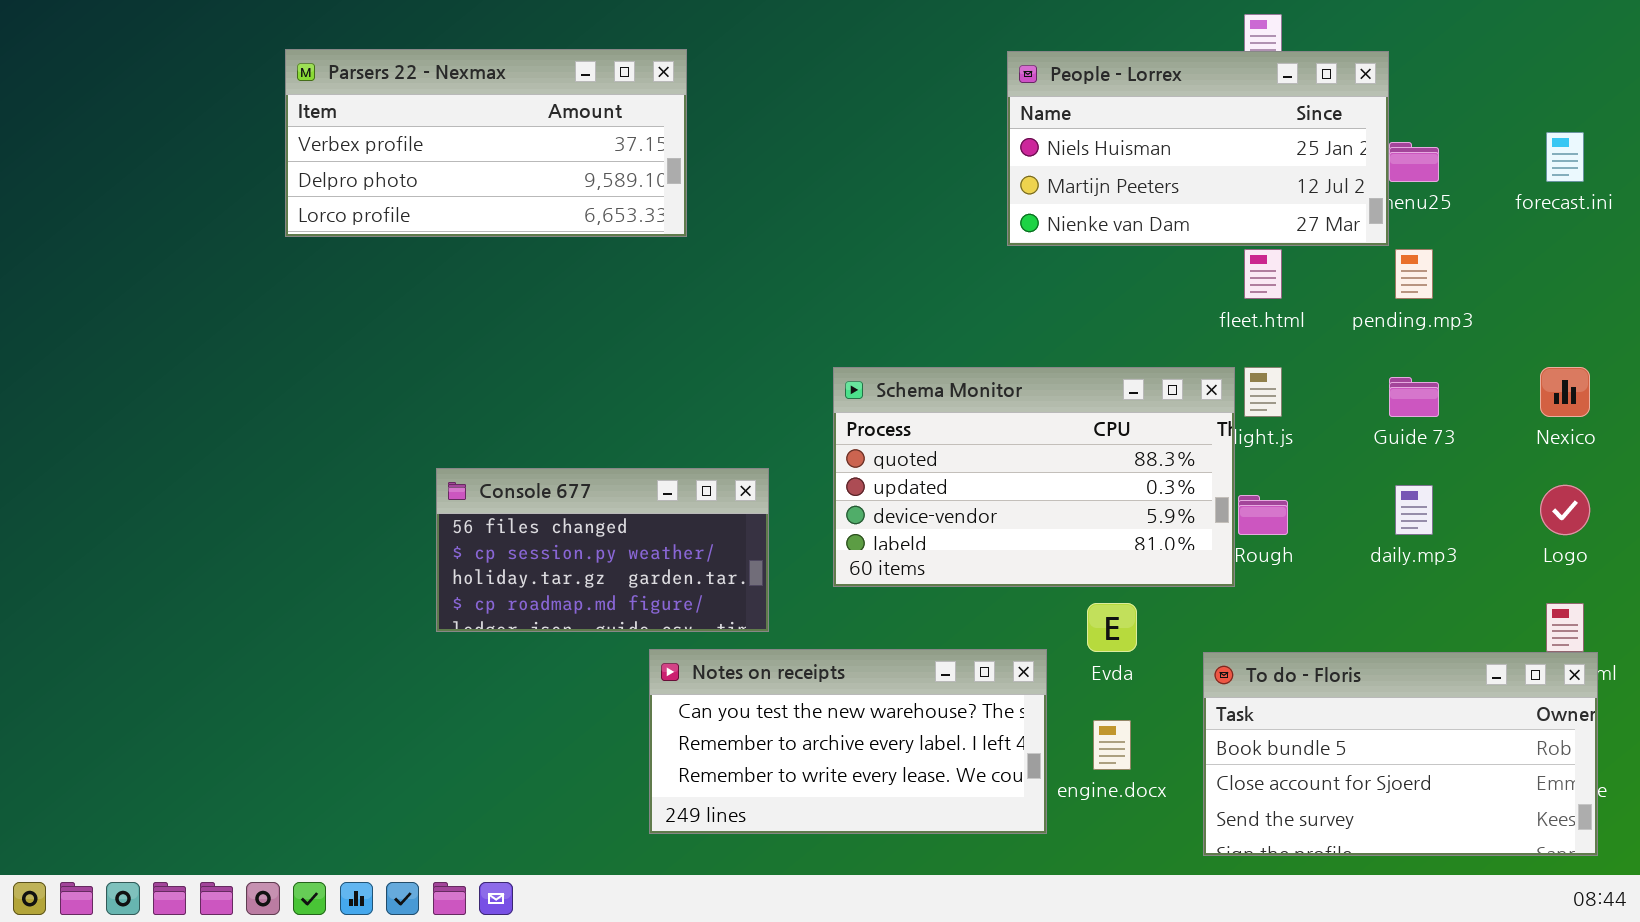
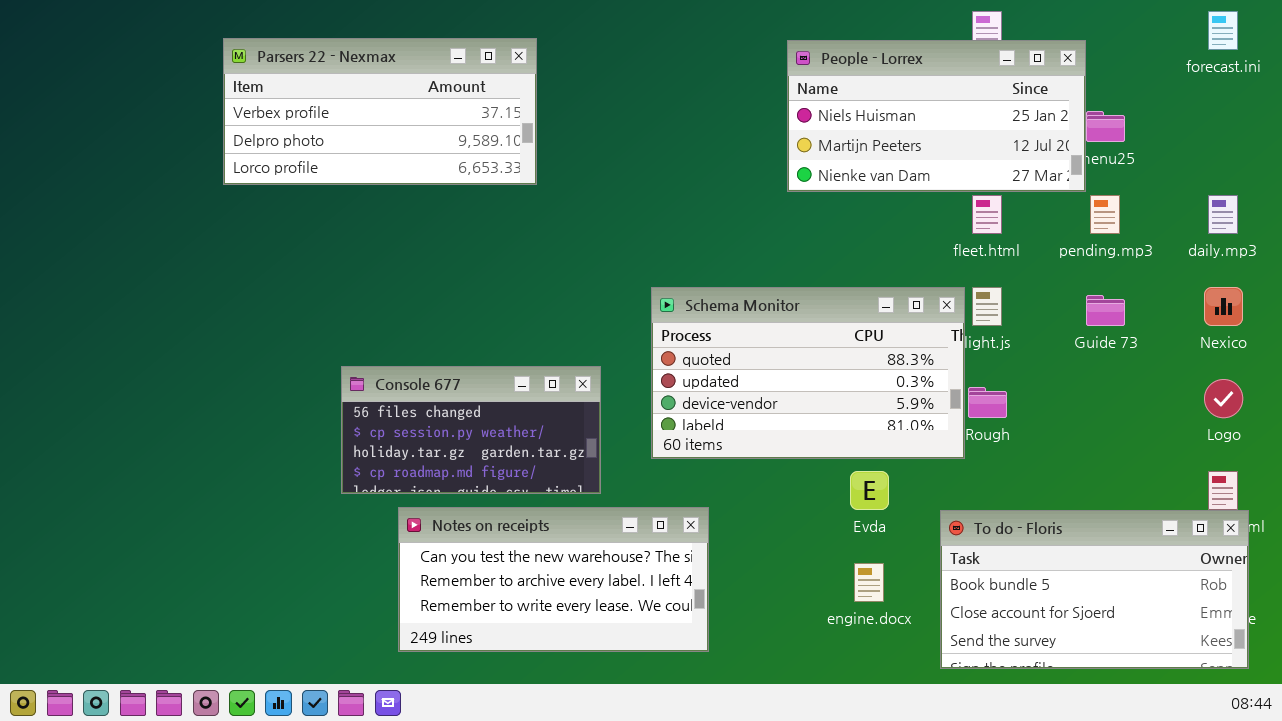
forecast.ini: [1546,132,1584,182] -> [1208,11,1238,50], moved
daily.mp3: [1395,485,1433,535] -> [1208,195,1238,234], moved
Notes on receipts: [649,649,1047,834] -> [398,507,709,652], moved

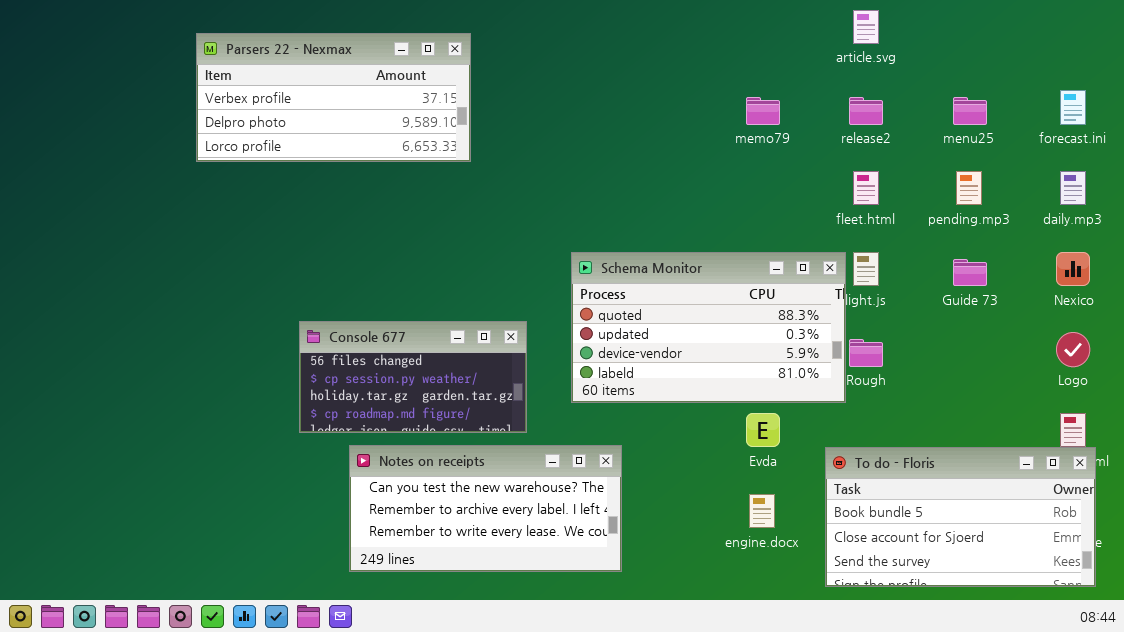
forecast.ini: [1208,11,1238,50] -> [1060,90,1086,125], moved
People - Lorrex: [787,40,1086,192] -> none, closed

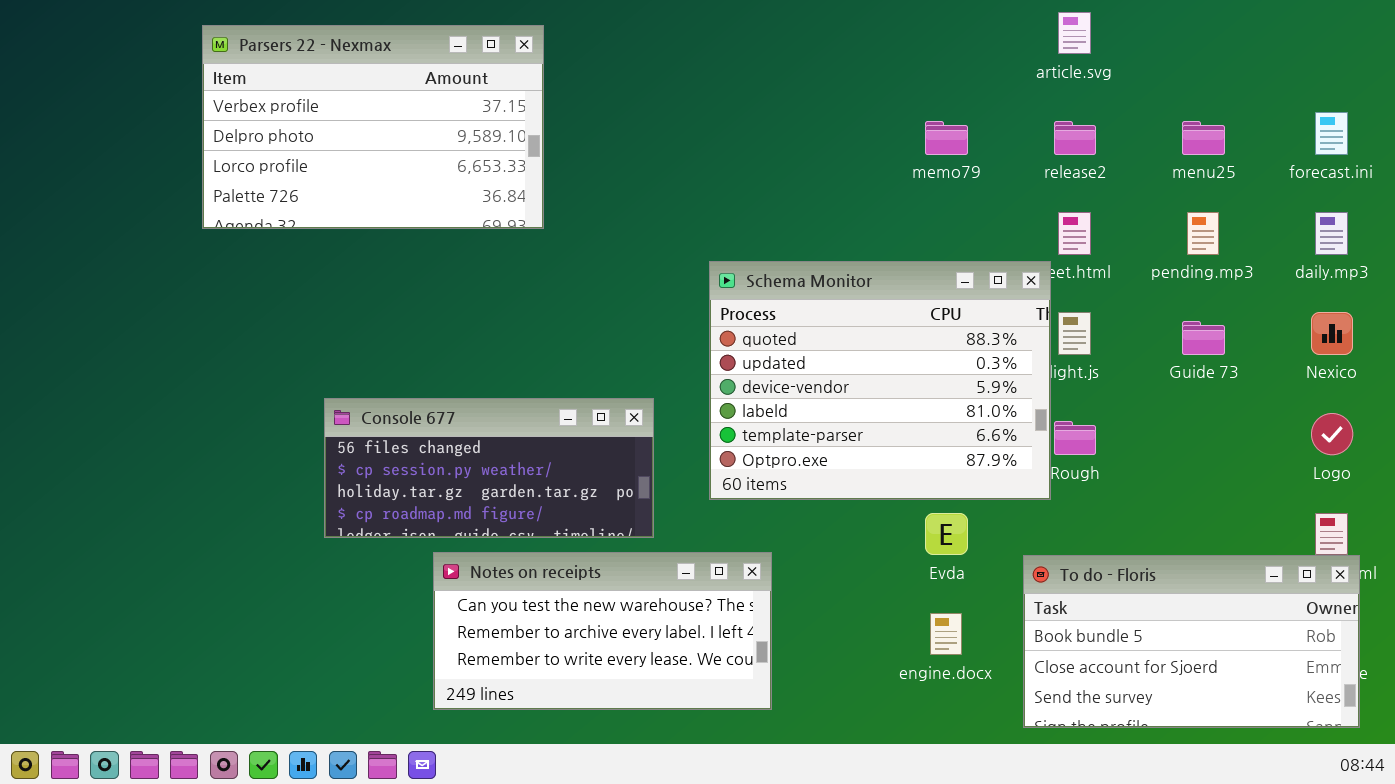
Parsers 22 - Nexmax: [196,33,471,162] -> [202,25,544,229], moved, resized
Schema Monitor: [571,252,846,403] -> [709,261,1051,500], resized
Console 677: [299,321,527,433] -> [324,398,654,538], resized

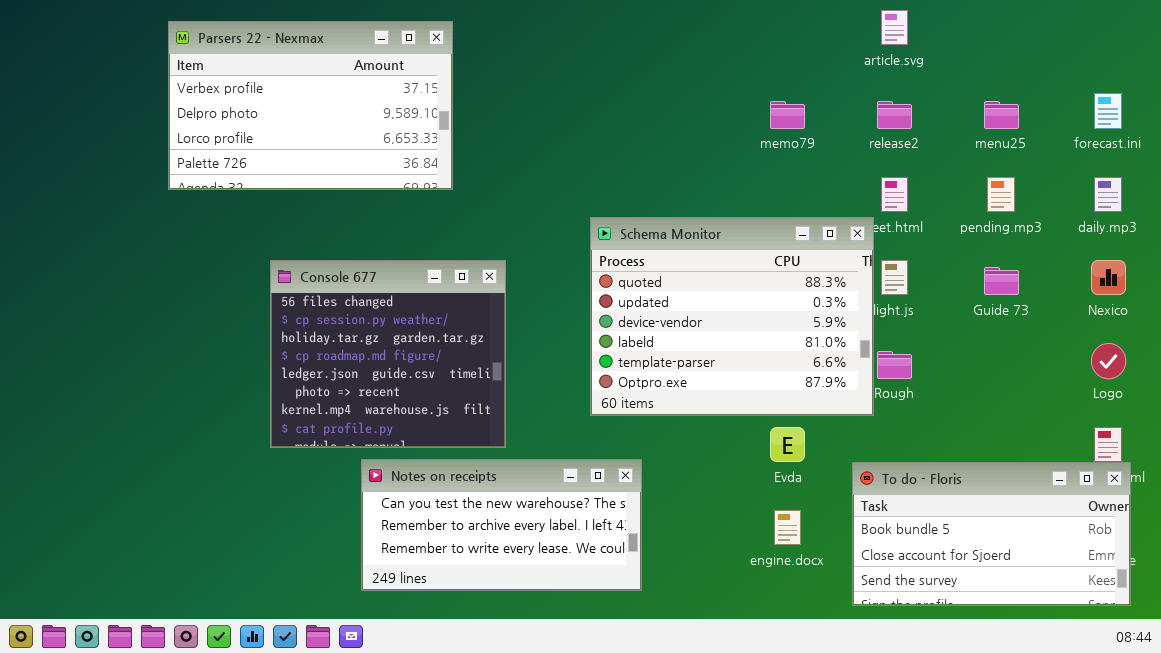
Console 677: [324,398,654,538] -> [270,260,506,448], resized

